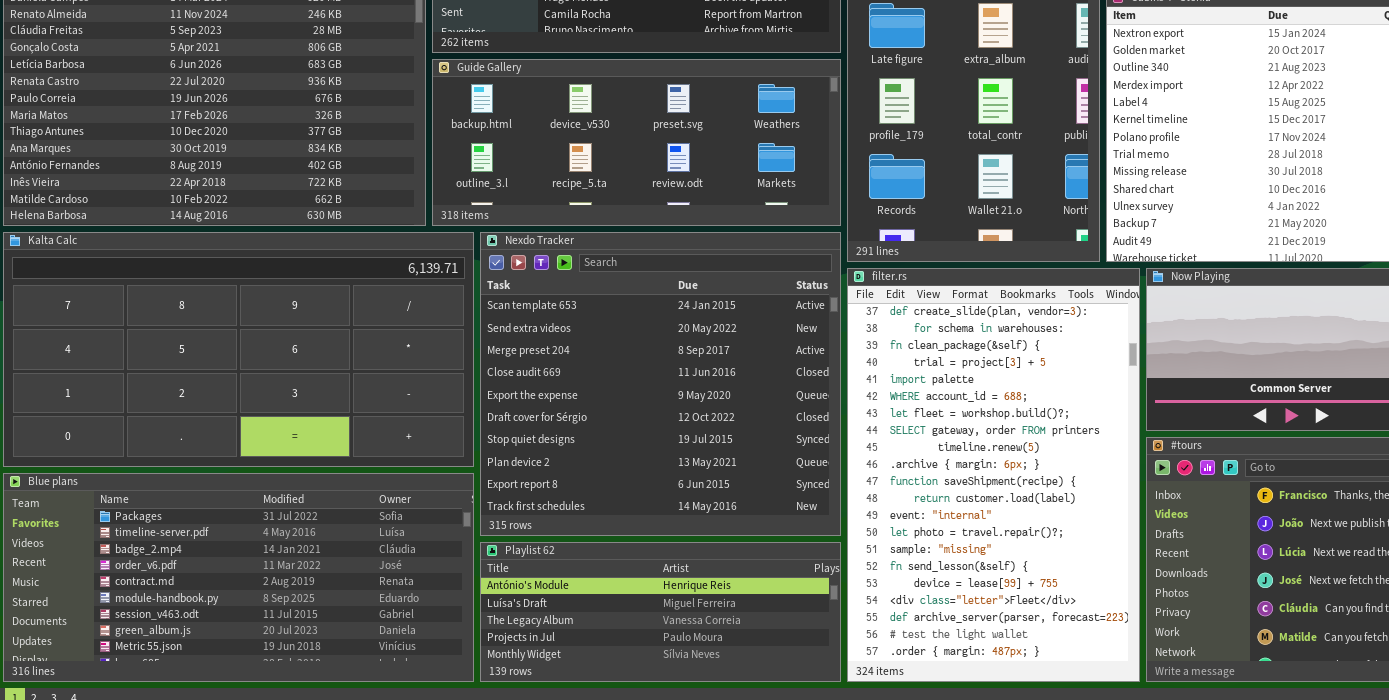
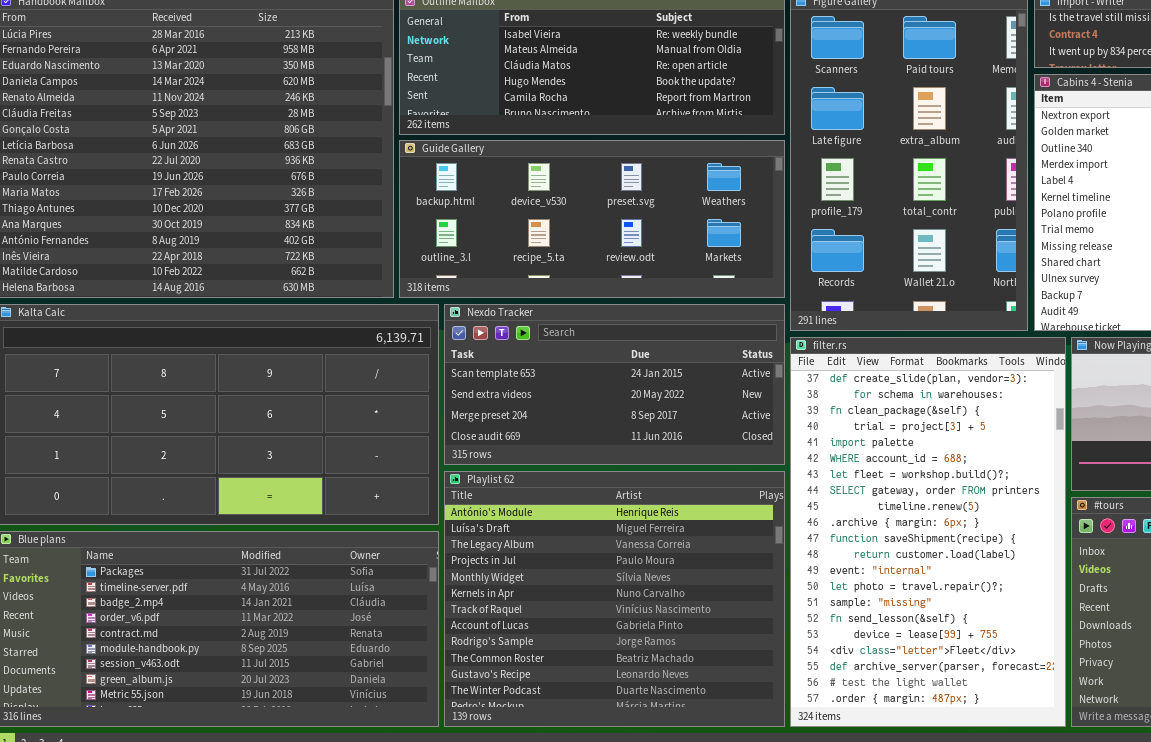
Nexdo Tracker: [480,232,841,536] -> [444,304,785,465], resized
Playlist 62: [480,542,841,682] -> [444,471,785,727], resized

